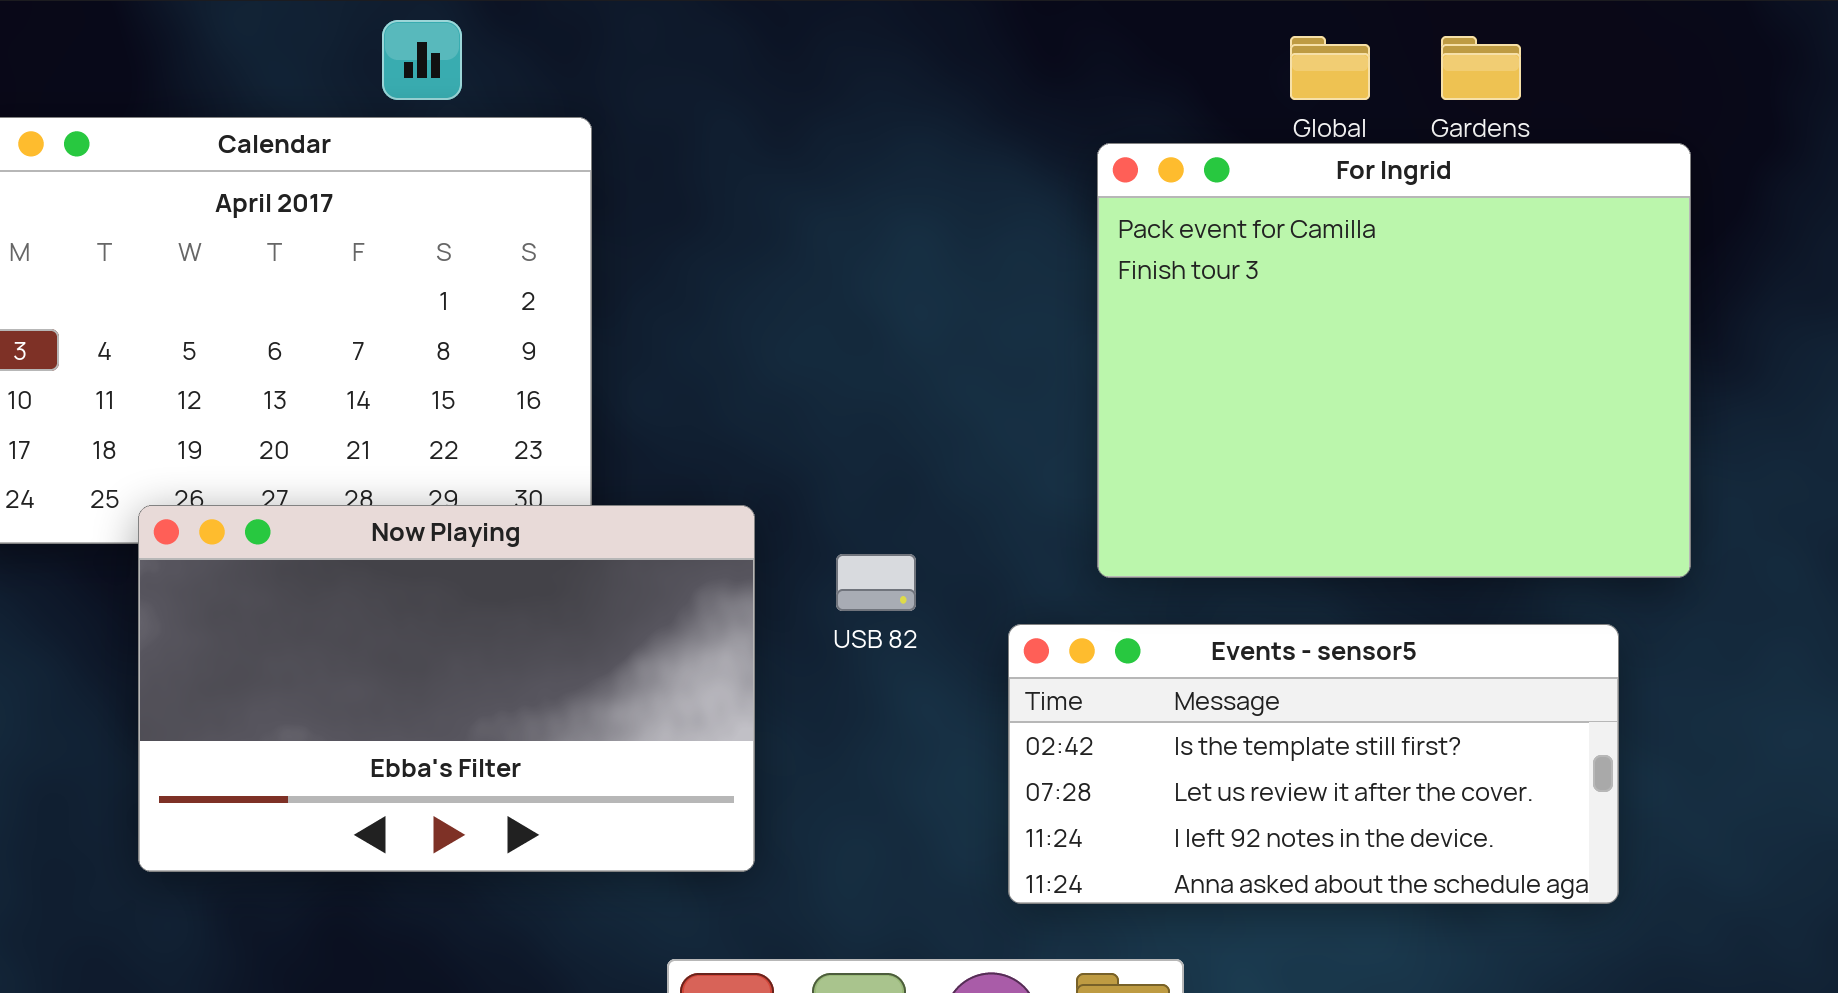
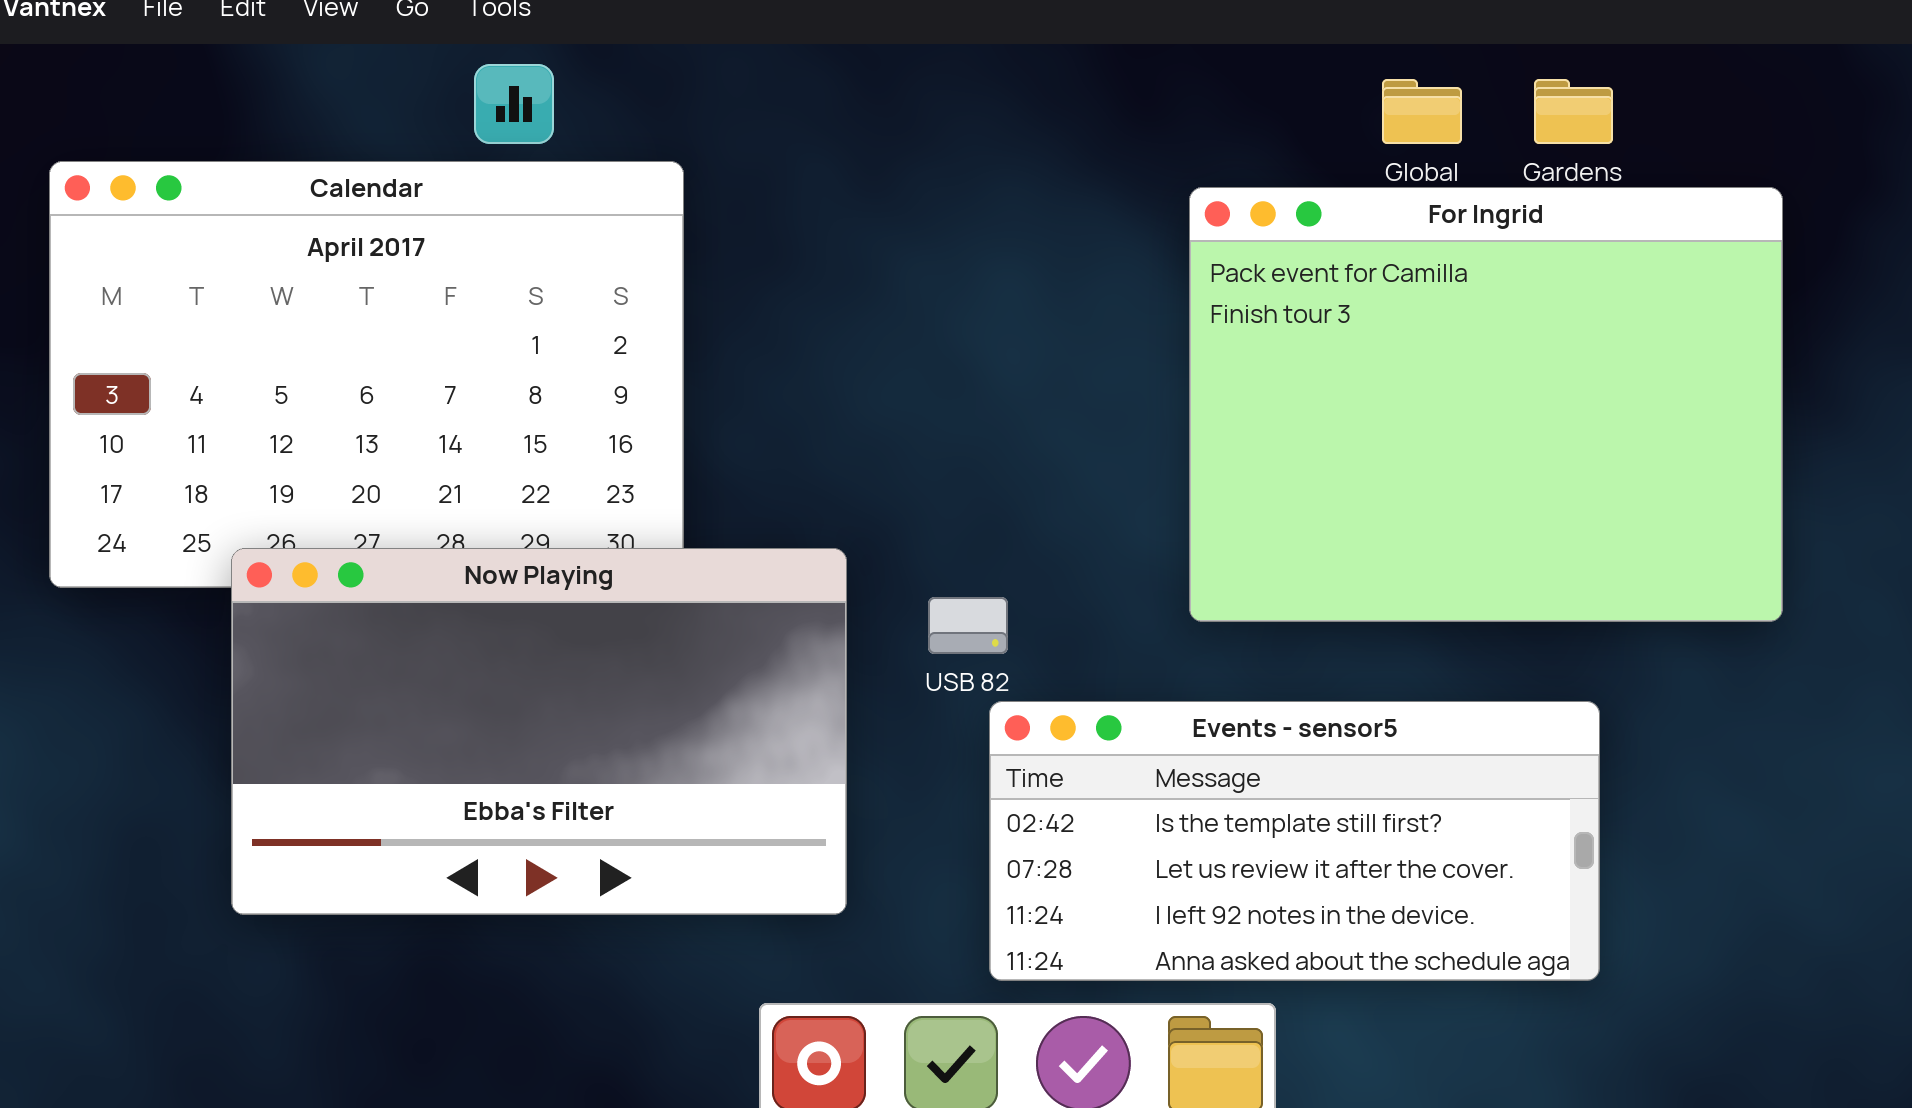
Events - sensor5: [1008,624,1619,904] -> [989,701,1600,981], moved

